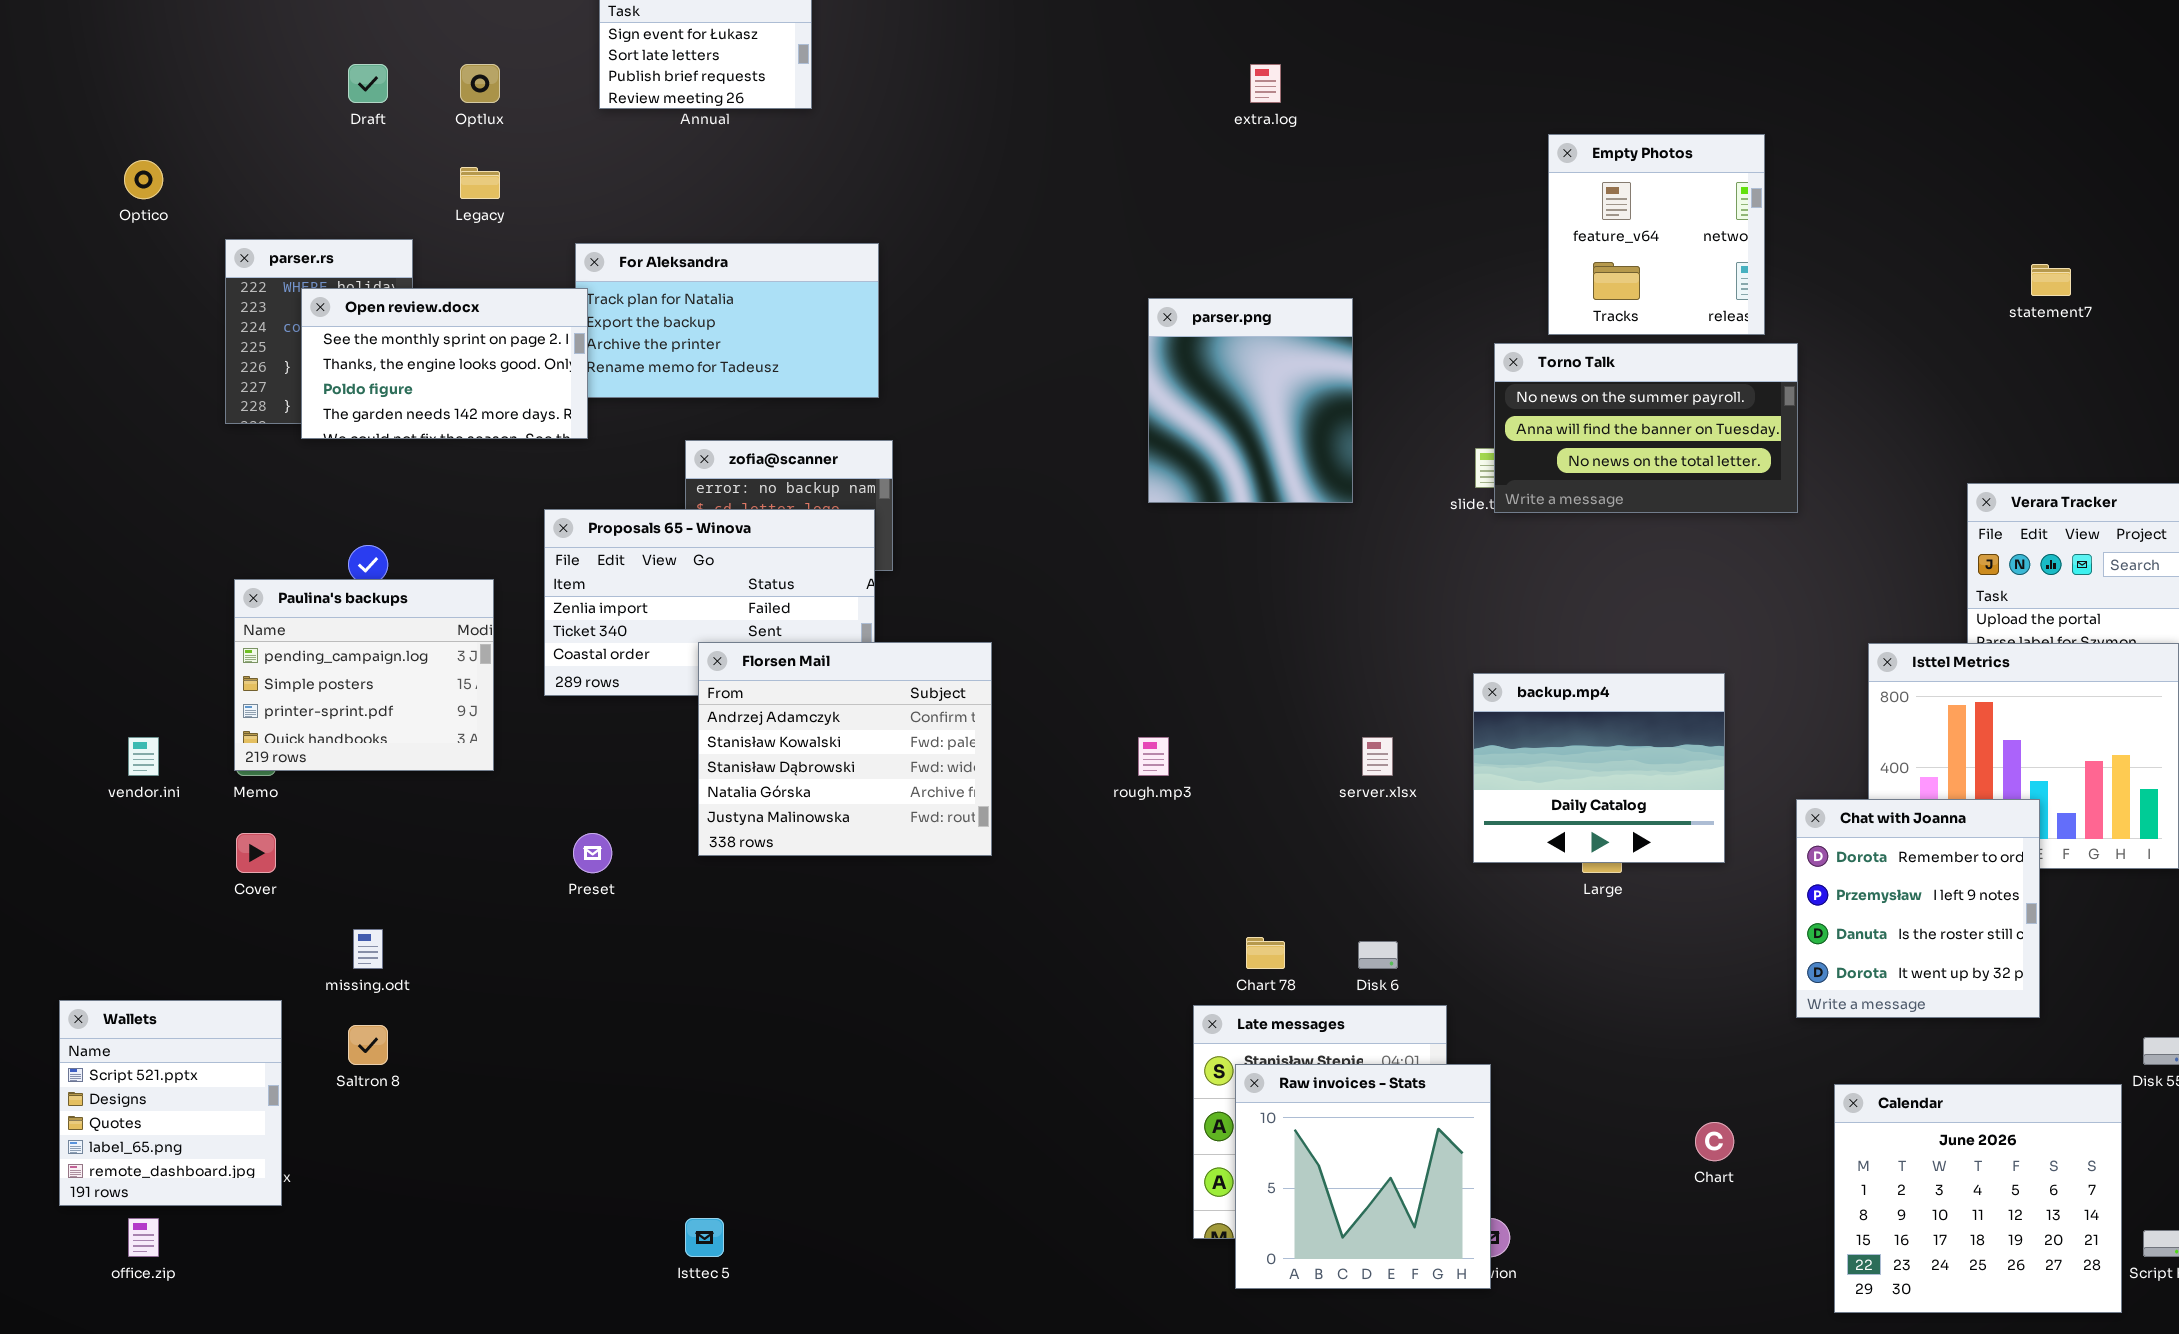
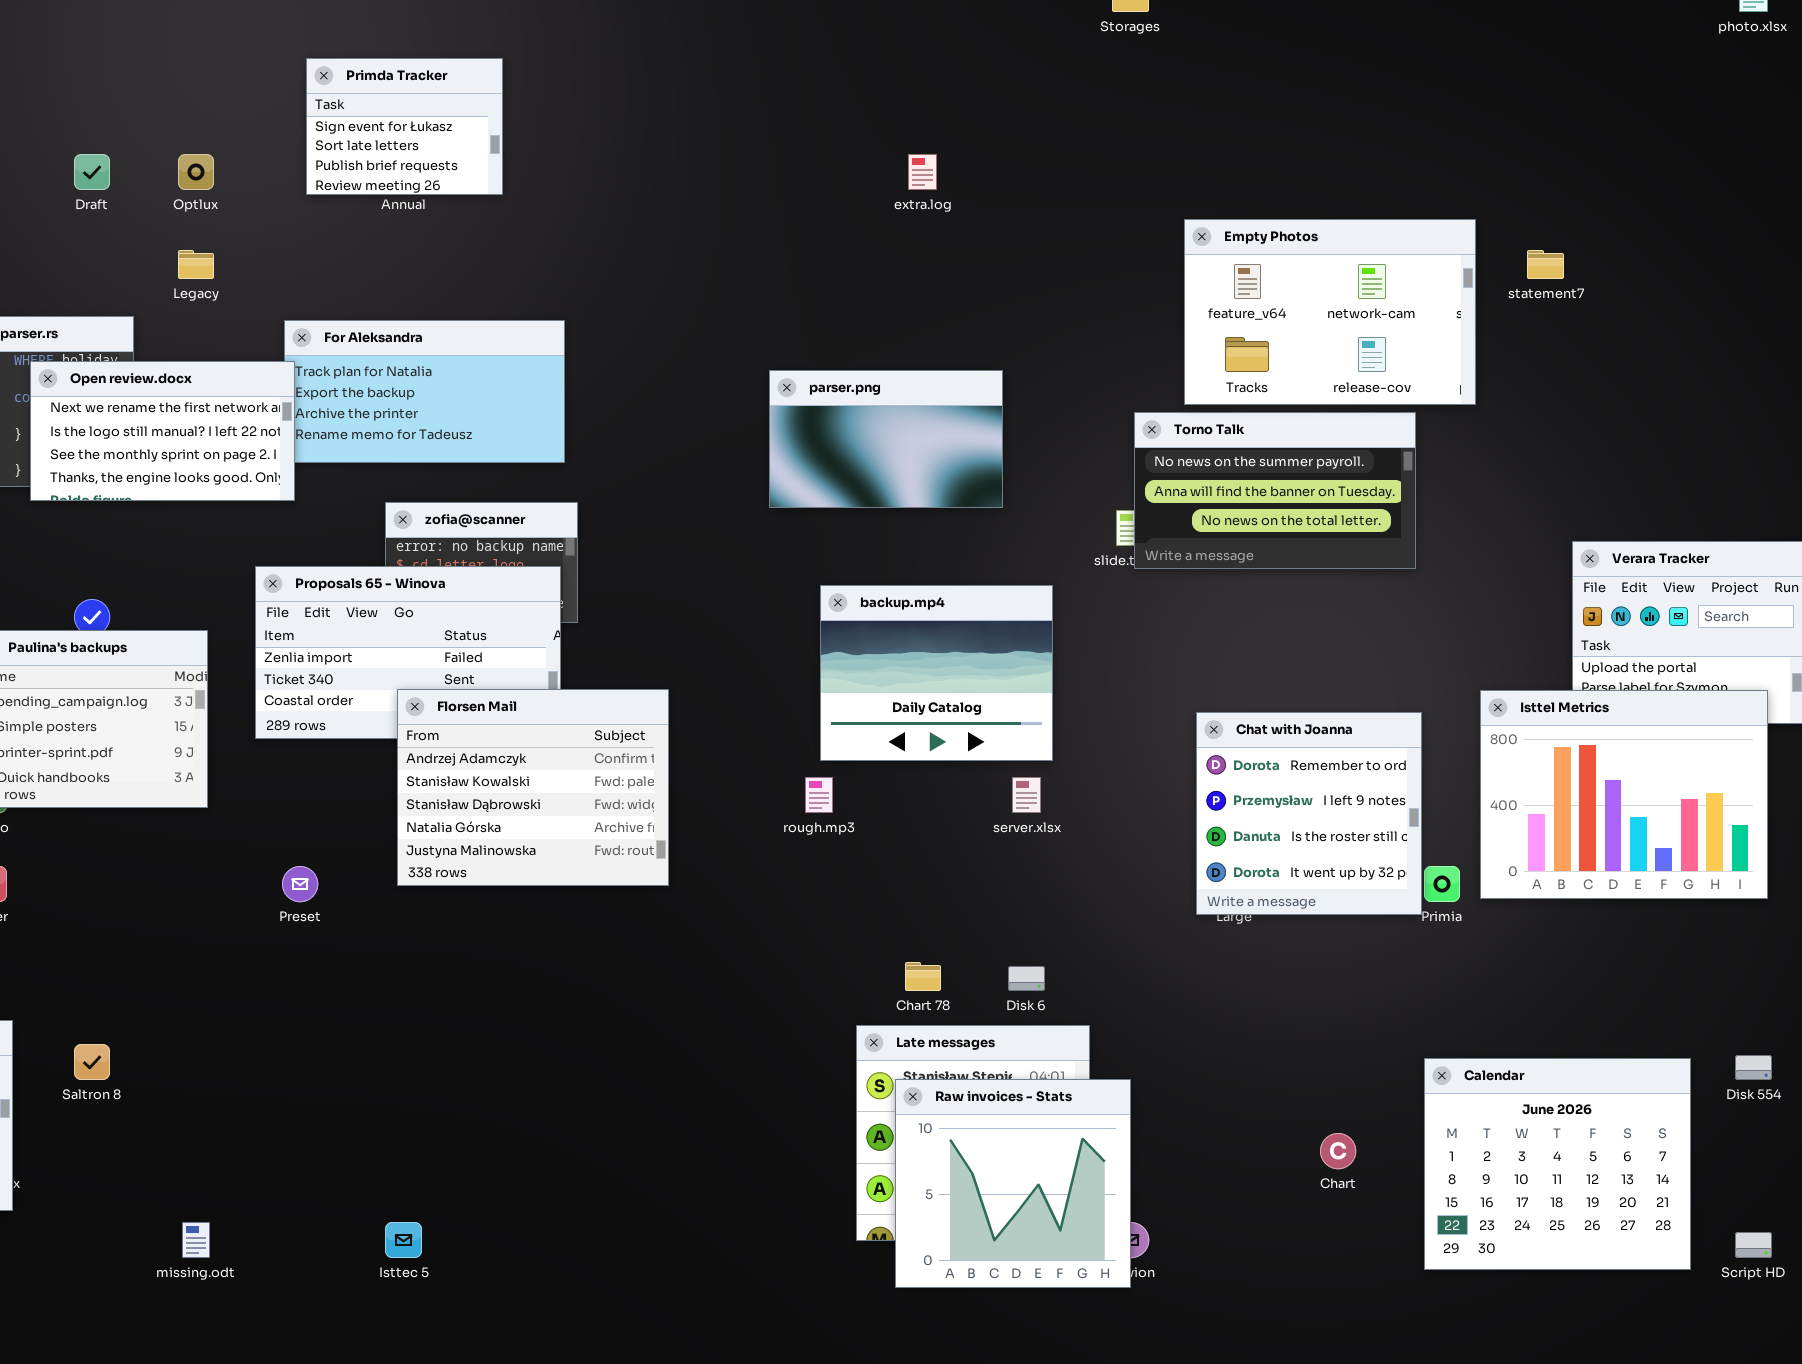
Empty Photos: [1548,134,1765,335] -> [1184,219,1476,405], resized
statement7: [2031,264,2071,296] -> [1527,250,1564,279], moved
Open review.docx: [301,288,588,439] -> [30,361,295,501], scrolled up 2 rows
parser.png: [1148,298,1353,503] -> [769,370,1003,508], resized
backup.mp4: [1473,673,1725,863] -> [820,585,1053,761], moved
Chat with Joanna: [1796,799,2040,1018] -> [1196,712,1422,915], moved
missing.odt: [353,929,383,969] -> [182,1222,210,1258], moved
Calendar: [1834,1084,2122,1313] -> [1424,1058,1691,1270], moved

